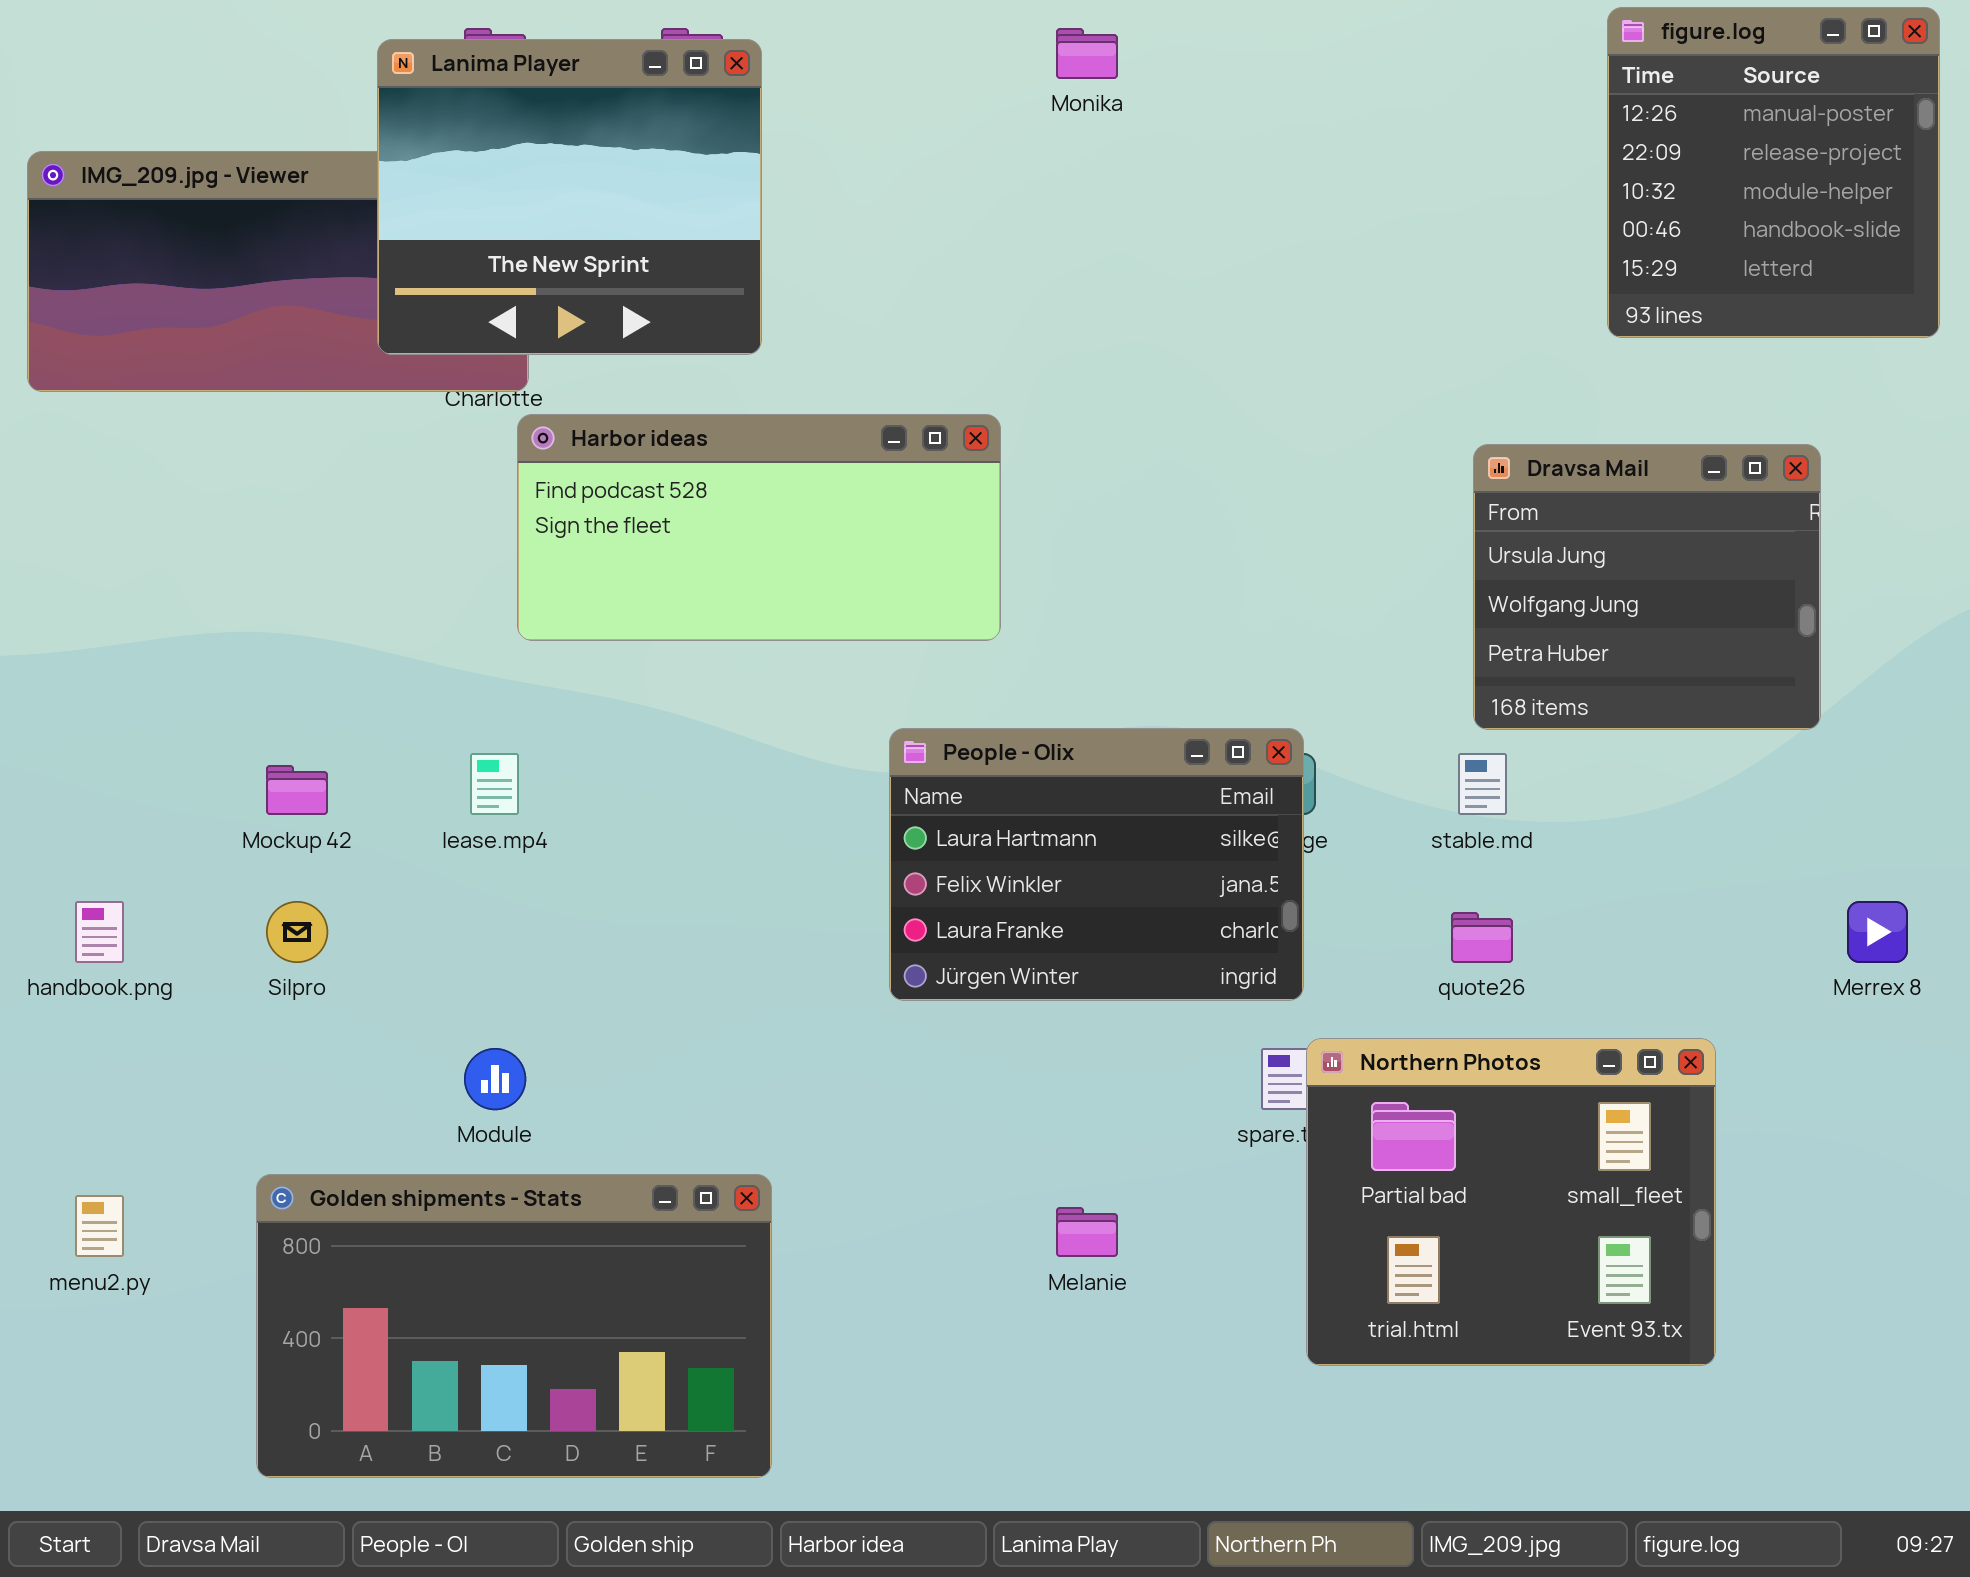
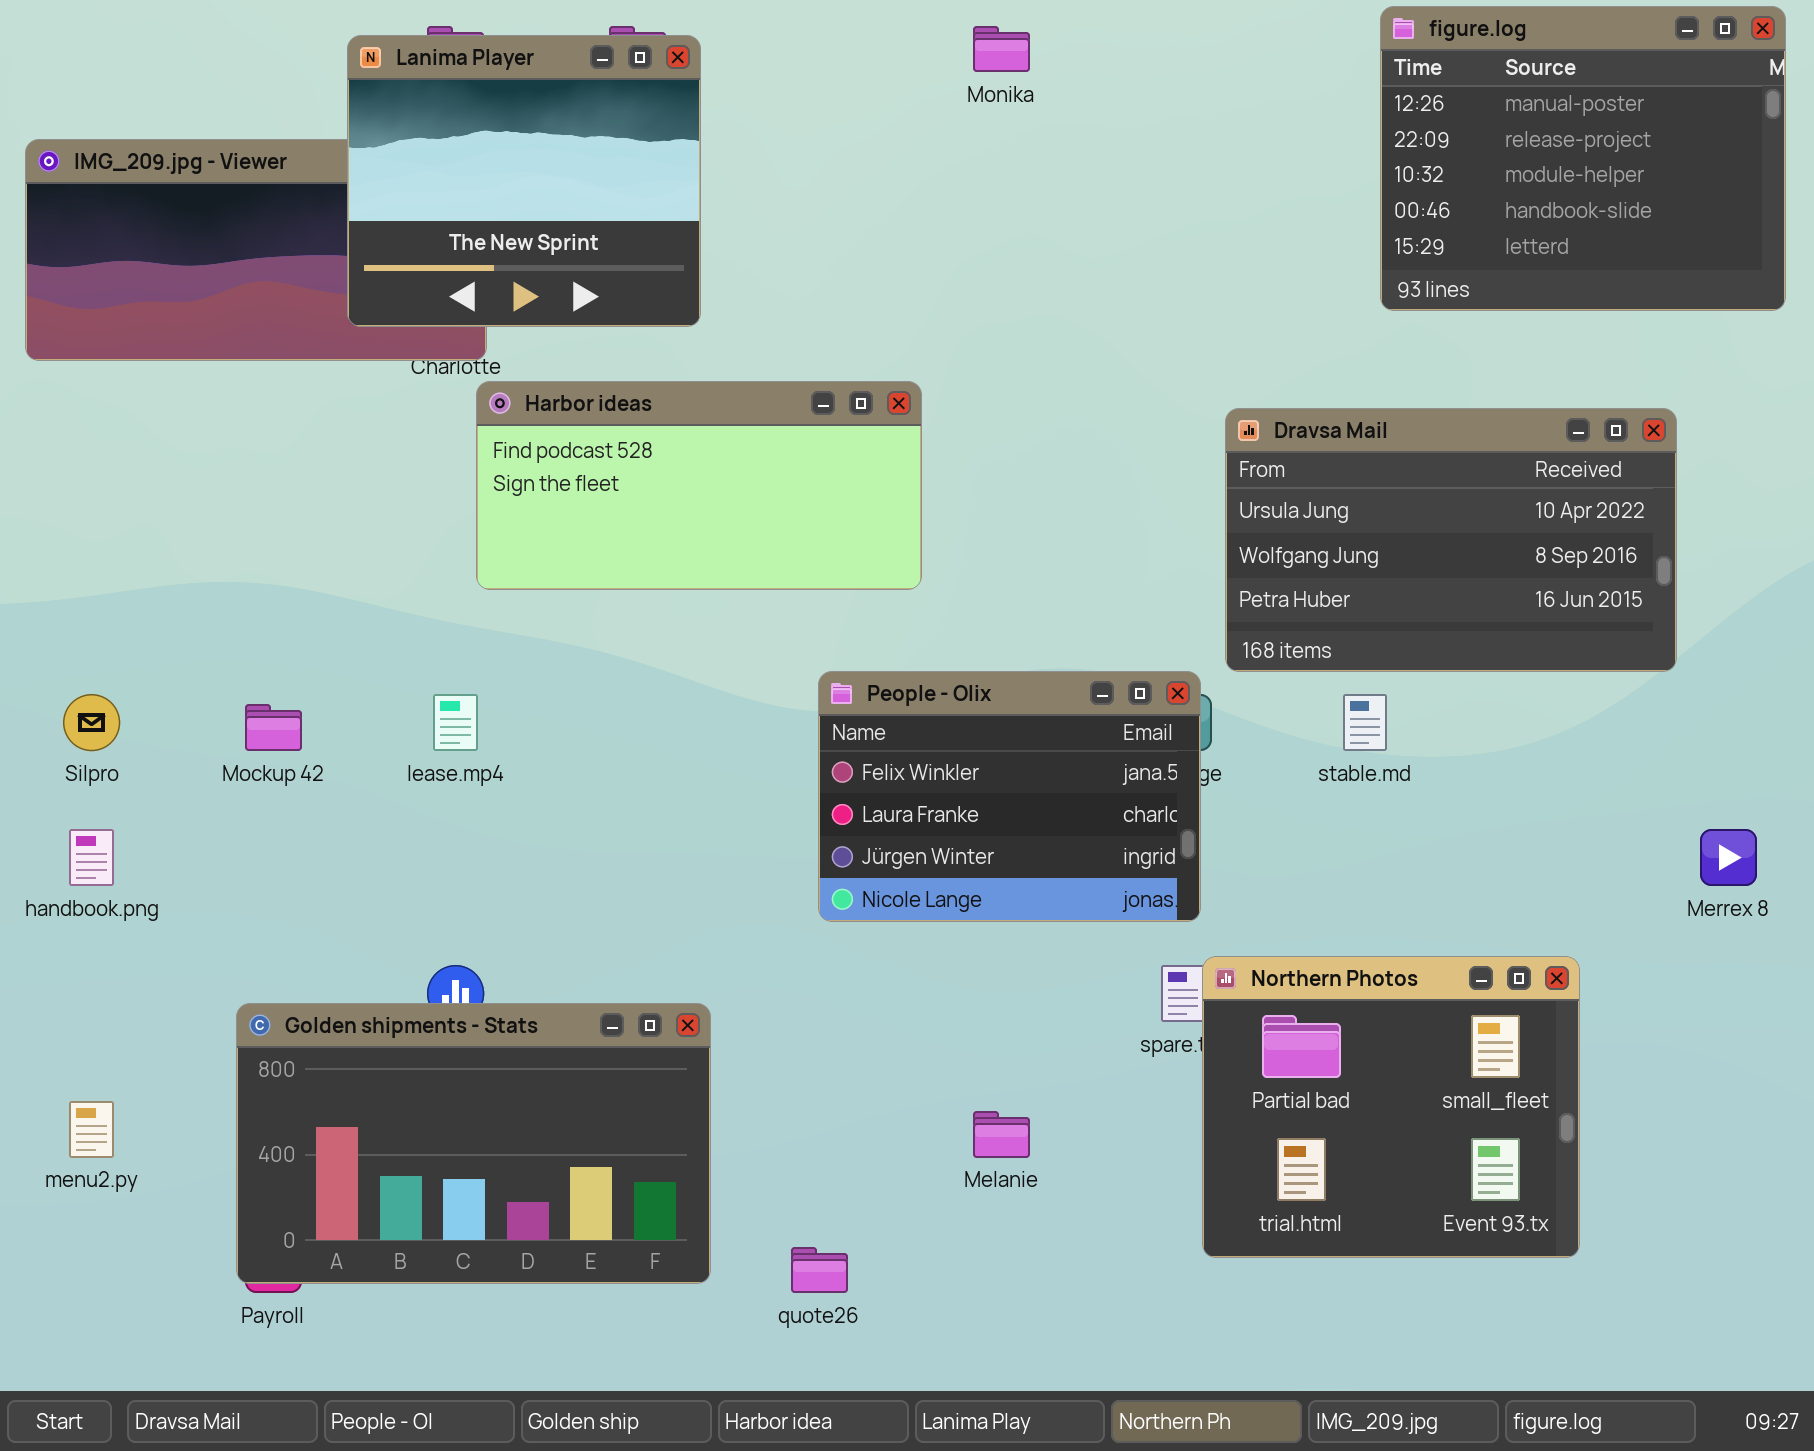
figure.log: [1607,7,1940,338] -> [1380,6,1786,311], resized
Dravsa Mail: [1473,444,1821,730] -> [1225,408,1677,672], resized
People - Olix: [889,728,1304,1001] -> [818,671,1201,922], scrolled down 1 row
Silpro: [266,901,328,963] -> [63,694,120,751], moved
quote26: [1451,912,1513,963] -> [791,1247,848,1293], moved
Golden shipments - Stats: [256,1174,772,1478] -> [236,1003,711,1284], moved

